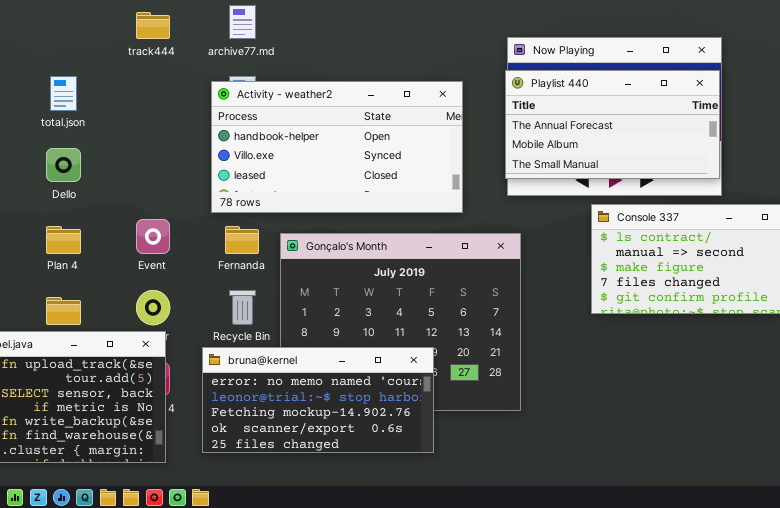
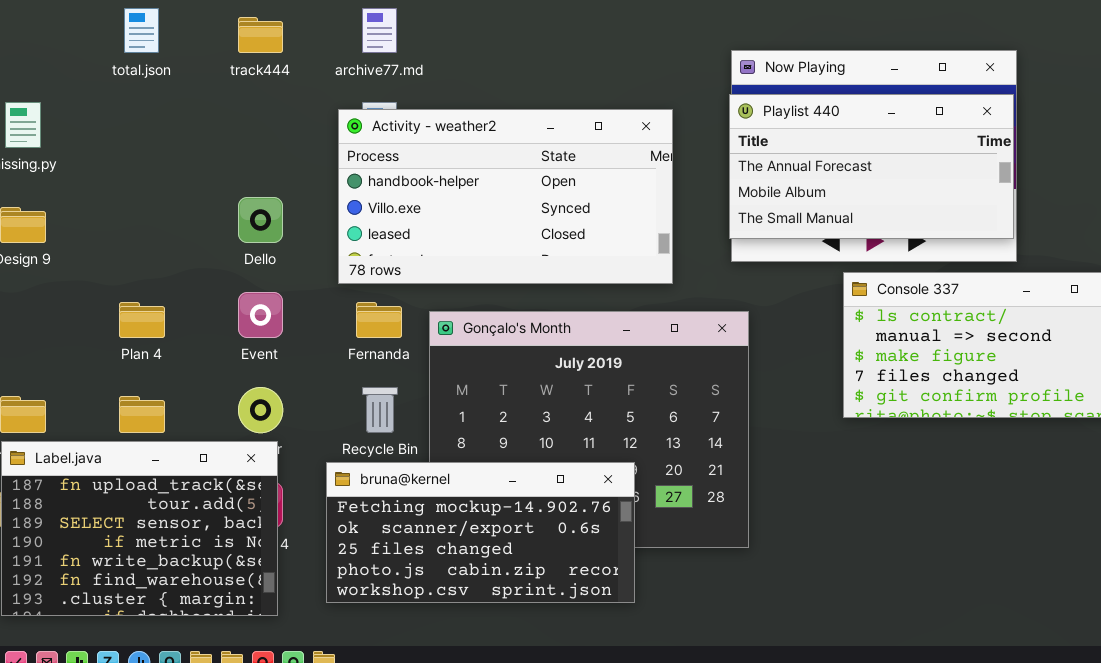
total.json: [50,76,77,111] -> [124,8,159,53], moved
Dello: [46,148,81,182] -> [238,197,283,243], moved
bruna@kernel: [202,347,434,453] -> [326,462,635,603], scrolled down 2 rows

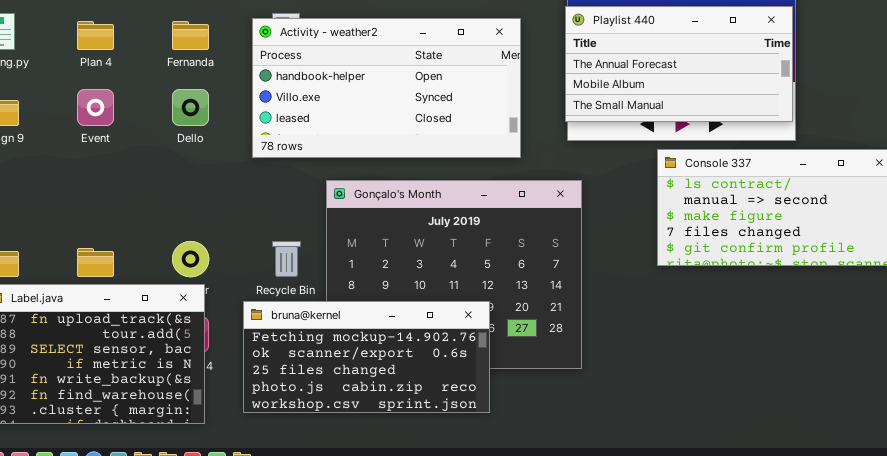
Event: [238,292,283,338] -> [77,89,114,126], moved
Plan 4: [119,302,165,338] -> [77,21,114,50], moved
Fernanda: [356,302,402,338] -> [172,21,209,50], moved

